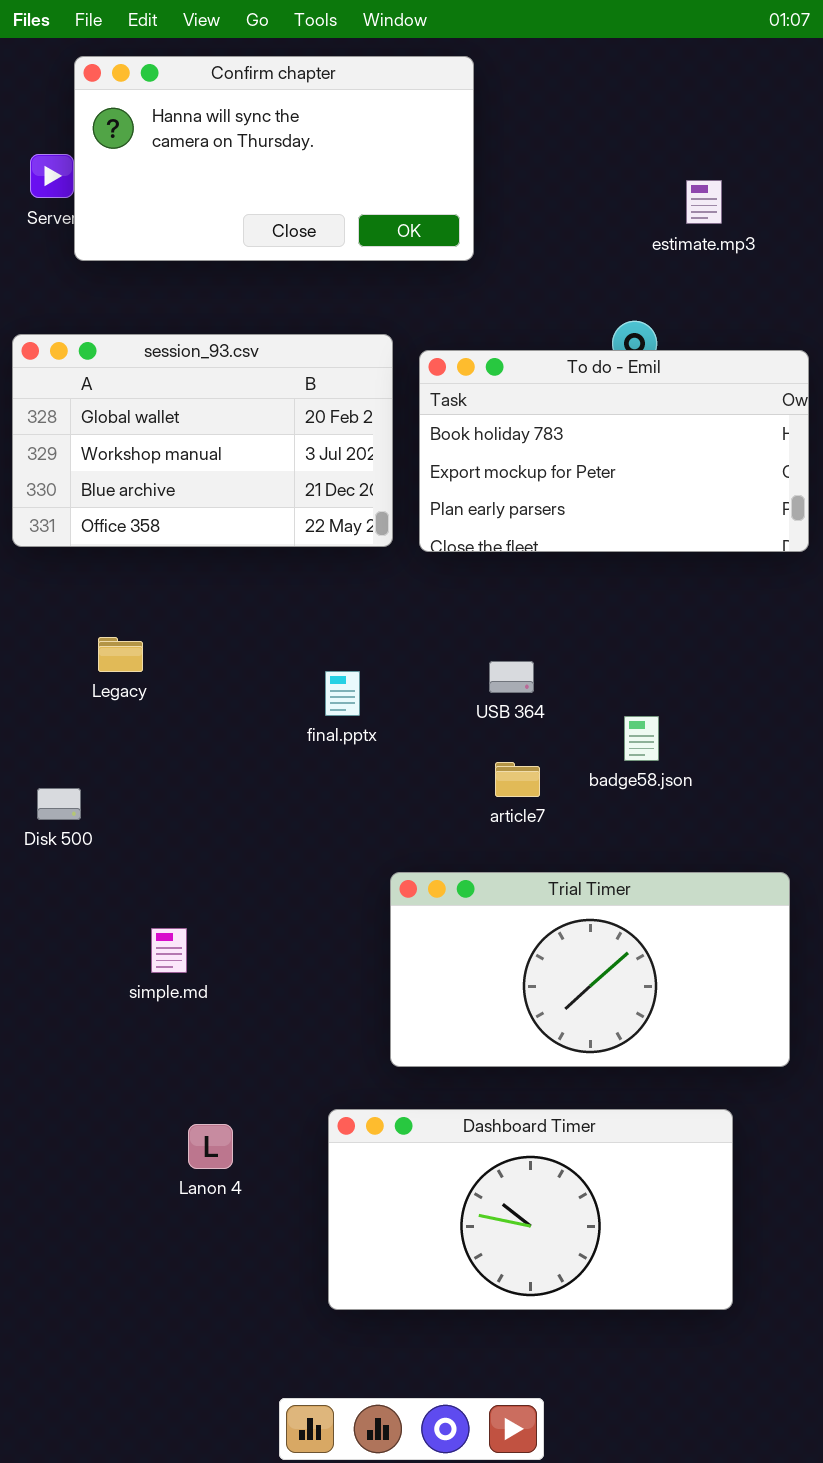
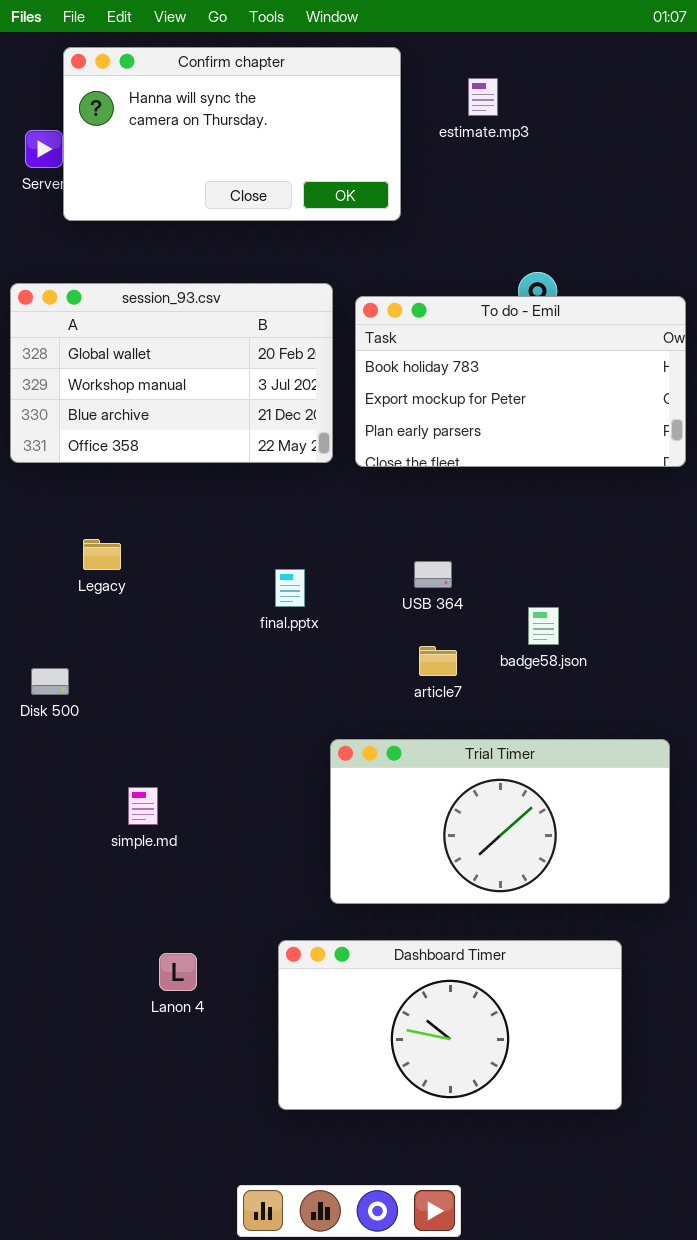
estimate.mp3: [686,180,722,224] -> [468,78,498,116], moved

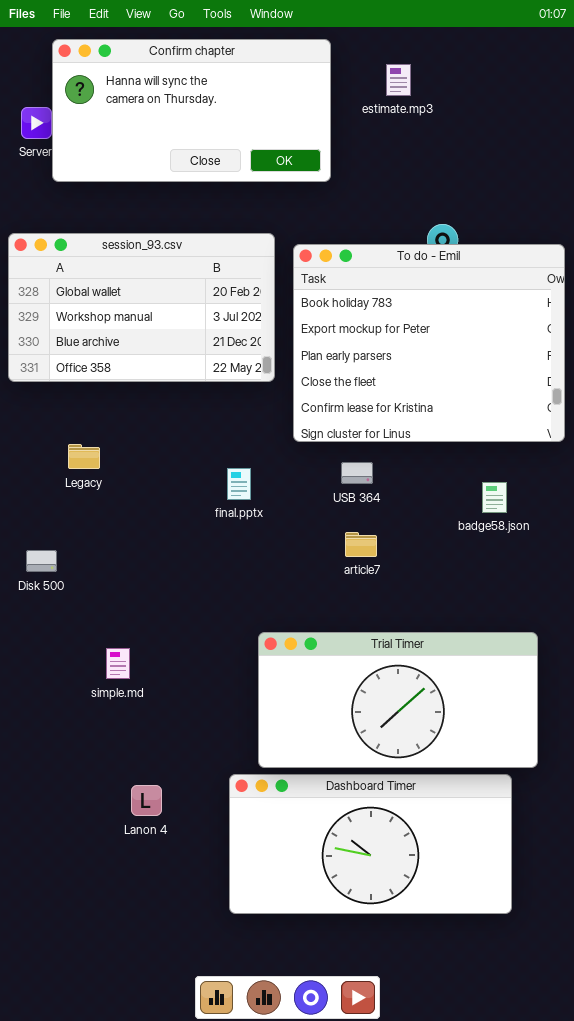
To do - Emil: [355,296,686,467] -> [293,244,565,442], resized
badge58.json: [528,607,559,645] -> [482,482,507,513], moved
Trial Timer: [330,739,670,904] -> [258,632,538,768], moved

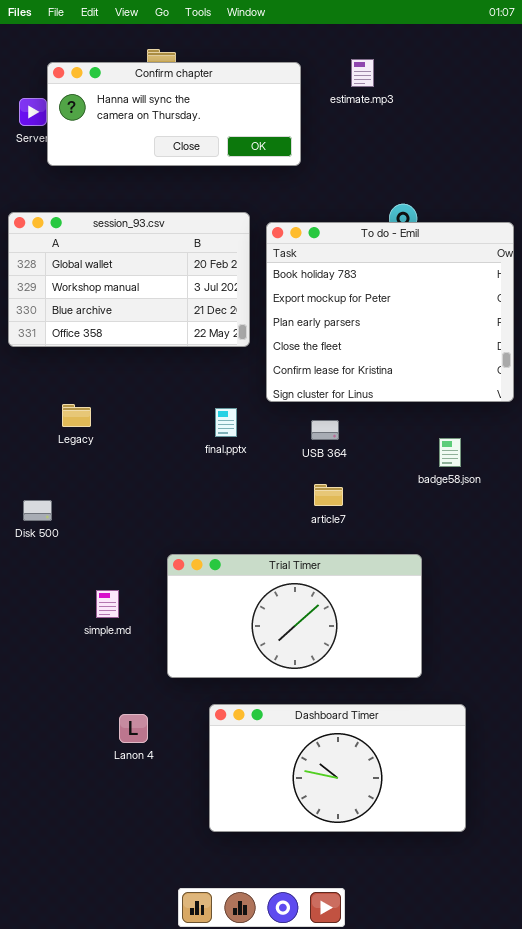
Confirm chapter: [52,39,331,182] -> [47,62,301,166], resized
final.pptx: [227,468,251,500] -> [215,408,237,437], moved
Trial Timer: [258,632,538,768] -> [167,554,422,678], moved

